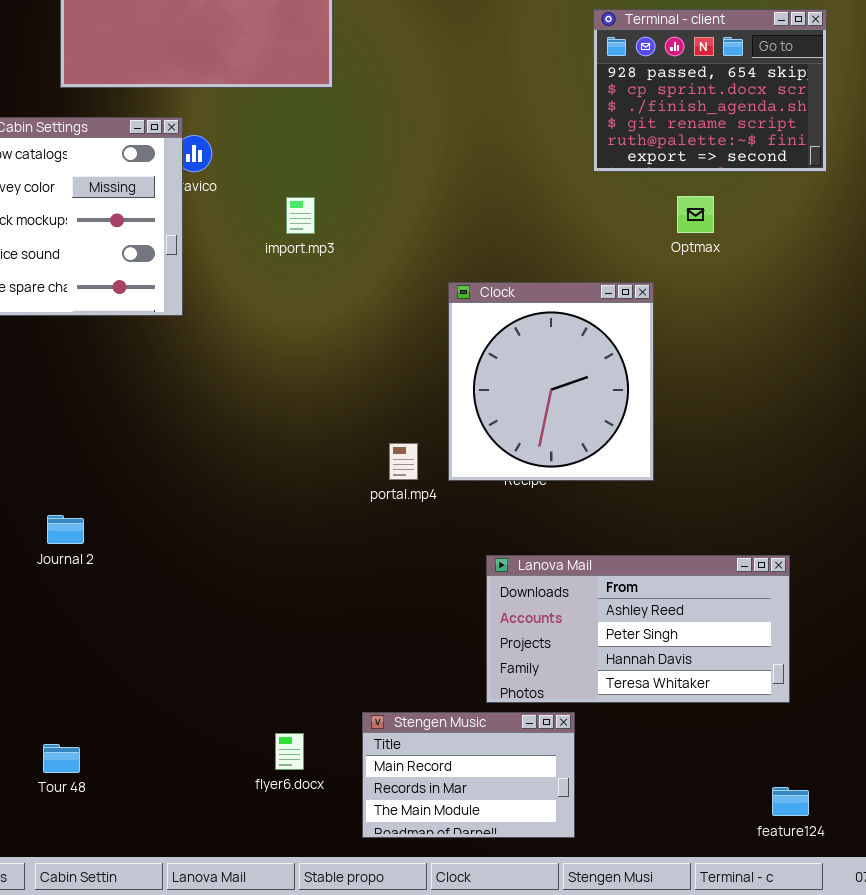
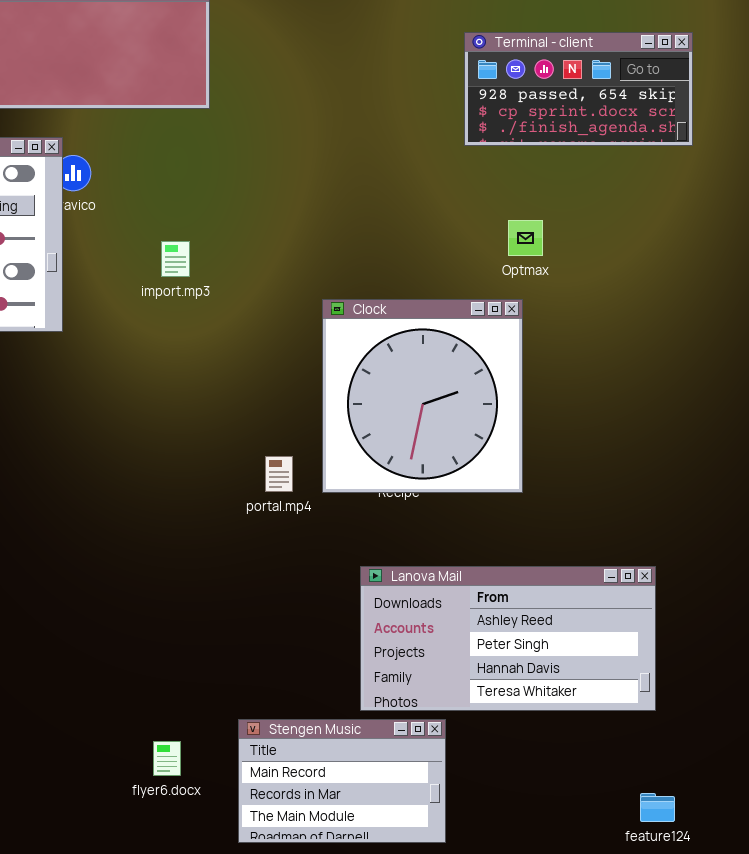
Terminal - client: [593,9,827,172] -> [464,32,693,146], resized
Optmax: [677,196,714,233] -> [508,220,543,256], moved
import.mp3: [286,197,315,234] -> [161,241,190,277], moved

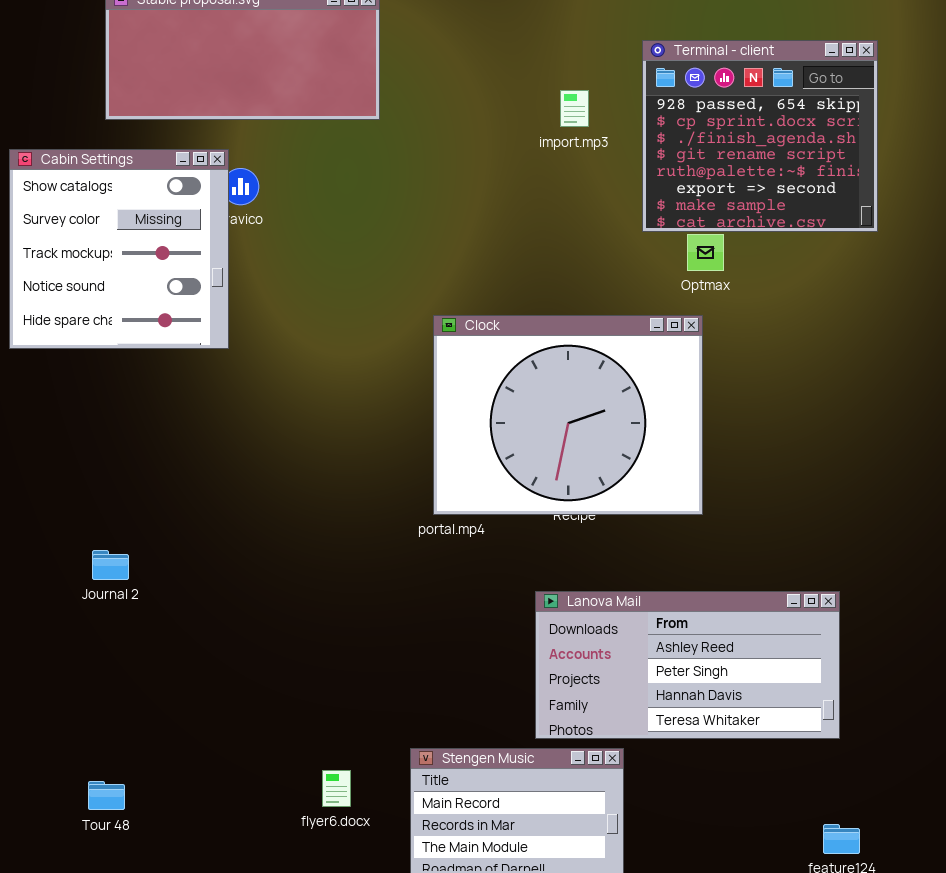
Terminal - client: [464,32,693,146] -> [642,40,878,232], resized
import.mp3: [161,241,190,277] -> [560,90,589,127], moved
Clock: [322,299,523,493] -> [433,315,703,515], resized

